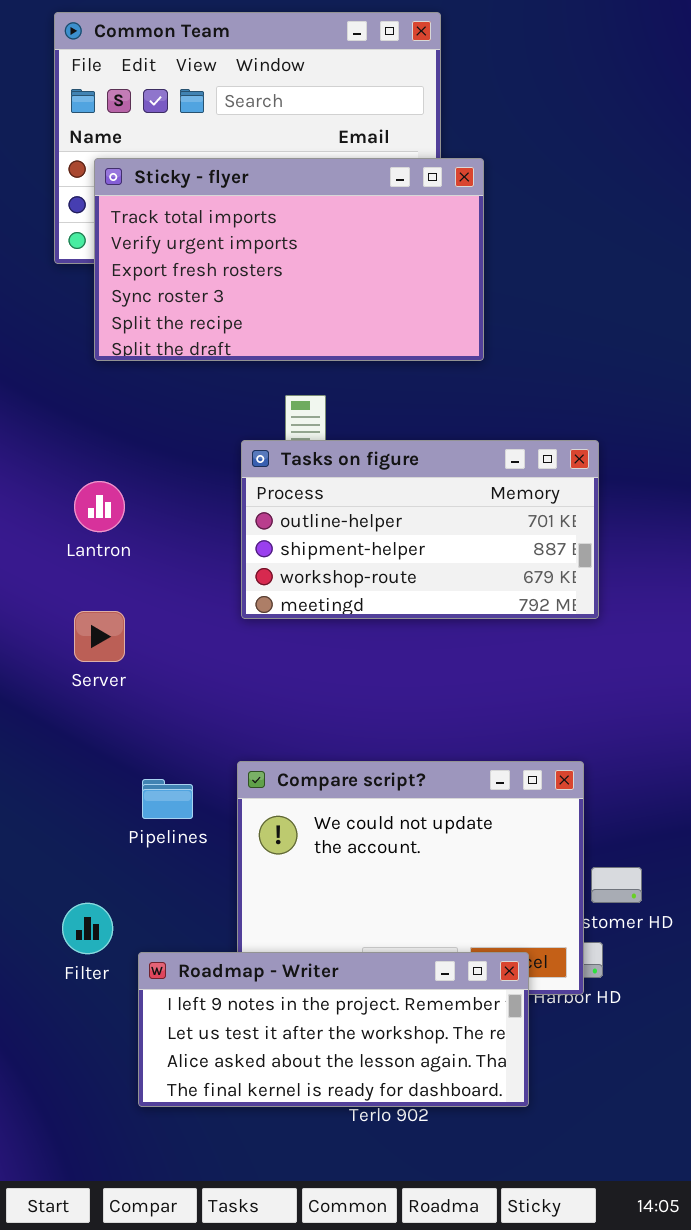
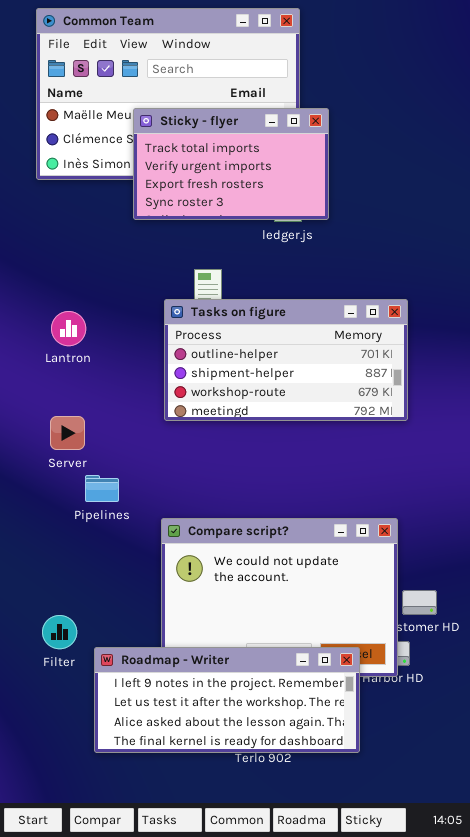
Sticky - flyer: [94,158,484,361] -> [133,108,329,220], resized
Lantron: [74,481,125,532] -> [51,311,86,346], moved
Pipelines: [142,779,193,819] -> [85,475,119,502], moved

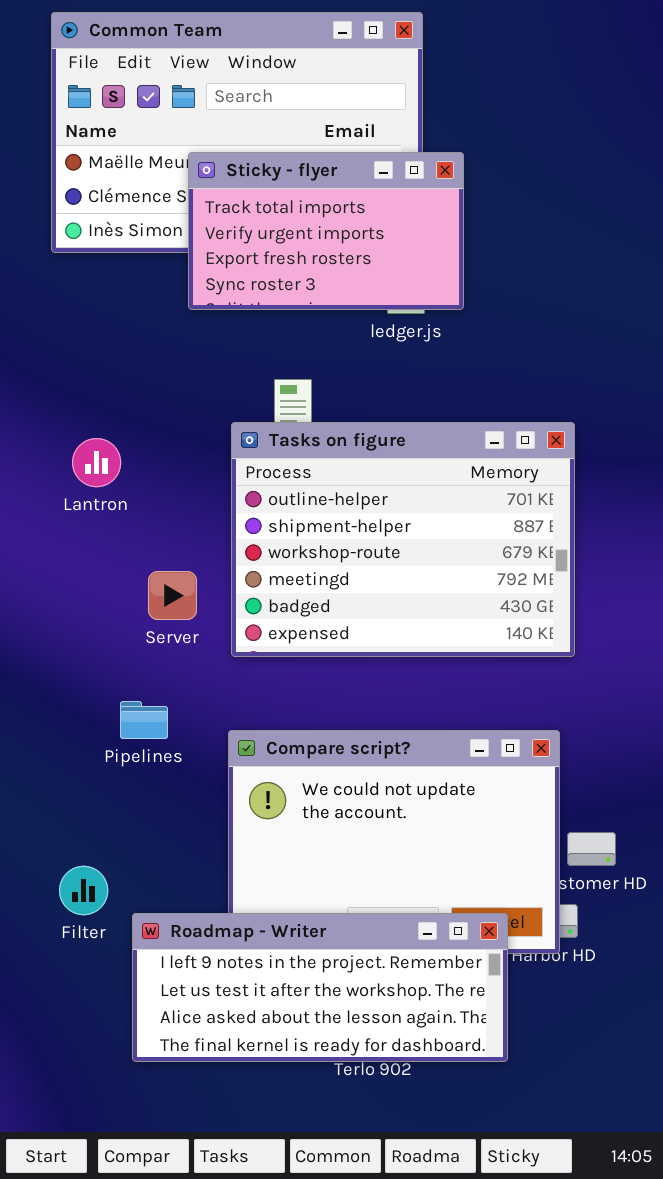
Tasks on figure: [164,299,408,421] -> [231,422,575,657], resized
Server: [50,416,85,450] -> [148,571,197,620], moved
Pipelines: [85,475,119,502] -> [120,701,168,739], moved

